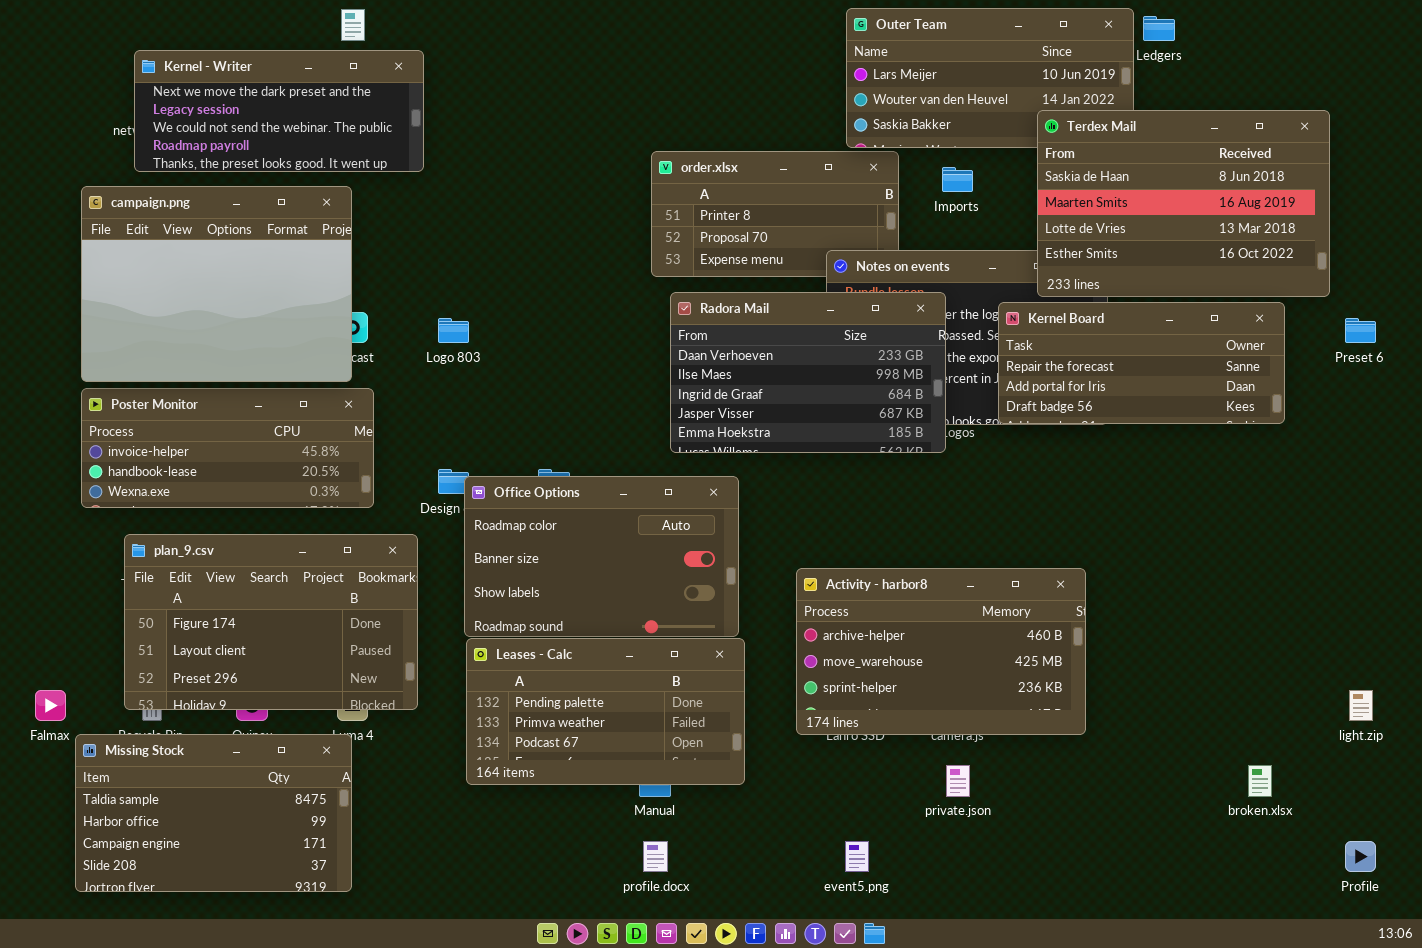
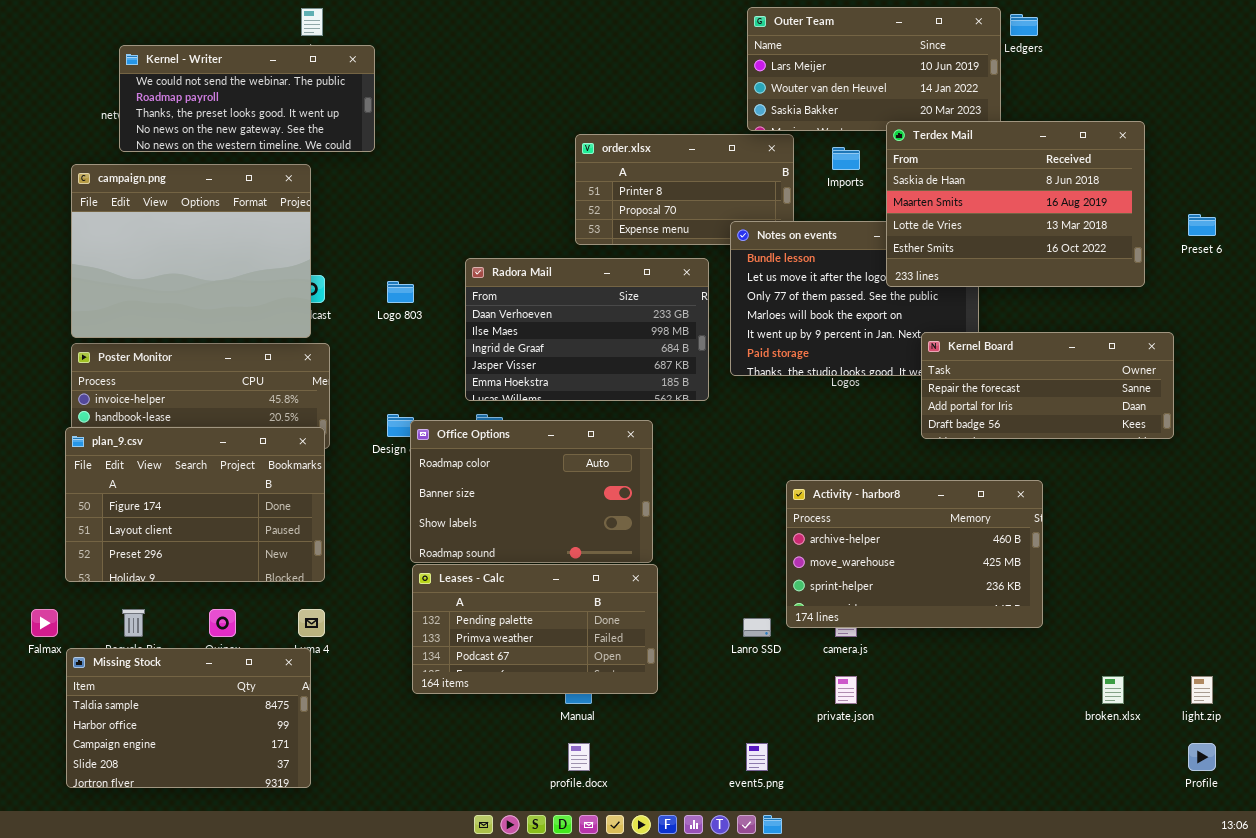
Kernel - Writer: [134,50,424,172] -> [119,45,375,152], scrolled down 2 rows
Terdex Mail: [1037,110,1330,297] -> [886,121,1145,287], moved
Radora Mail: [670,292,946,453] -> [465,258,709,401], moved
Kernel Board: [998,302,1285,424] -> [921,332,1174,439], moved
Preset 6: [1345,318,1376,343] -> [1188,214,1216,236], moved
plan_9.csv: [124,534,418,710] -> [65,427,325,582], moved
Activity - harbor8: [796,568,1086,735] -> [786,480,1043,628], moved
light.zip: [1349,690,1373,721] -> [1191,676,1213,704], moved

